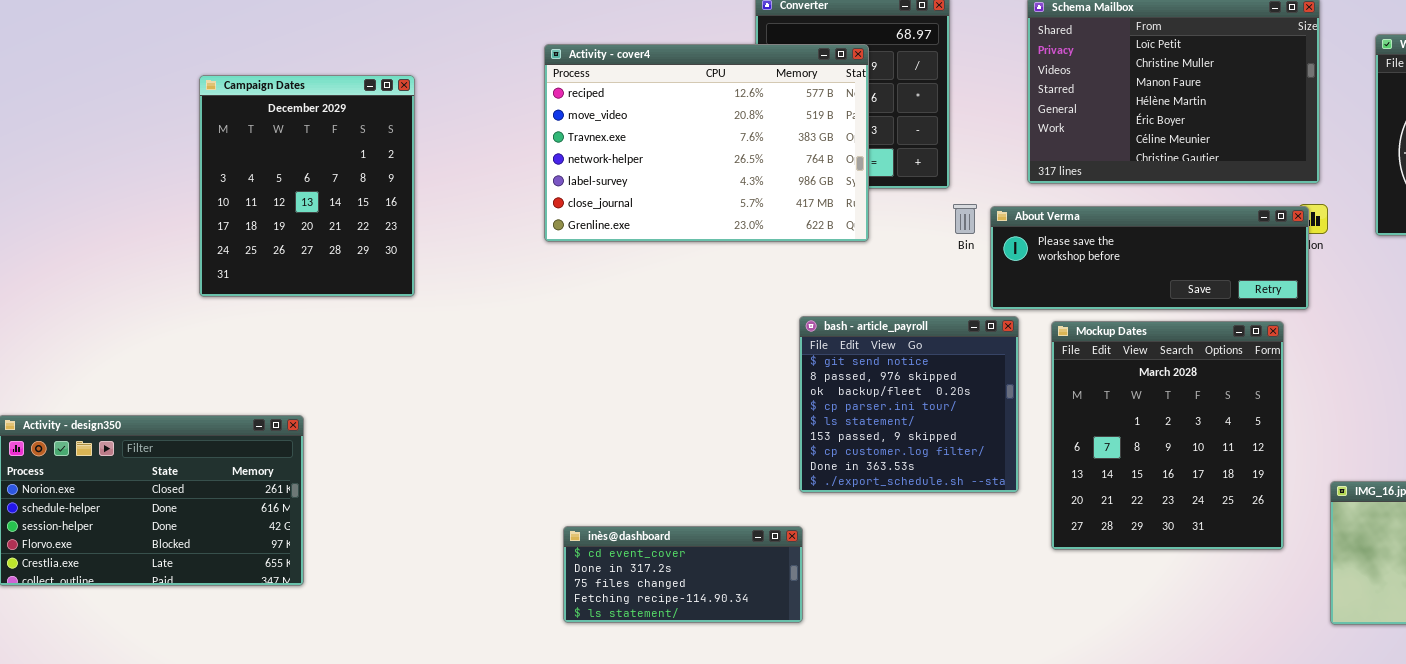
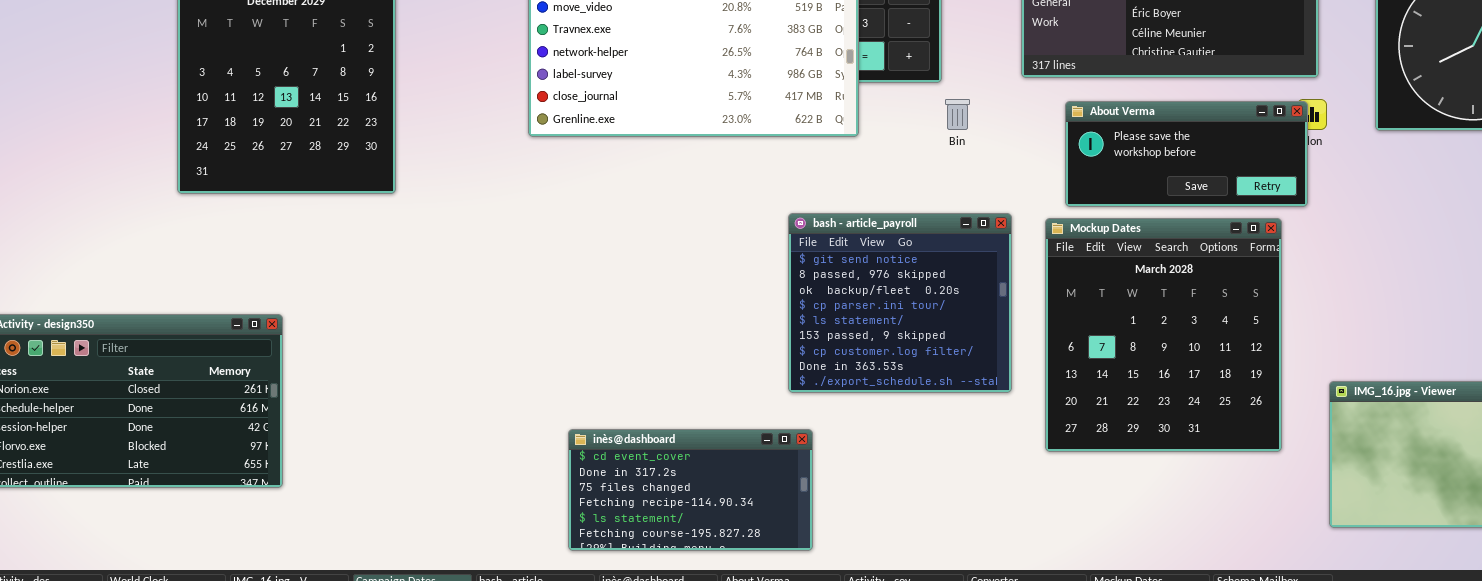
About Verma: [990,206,1309,310] -> [1065,101,1308,207], resized
inès@dashboard: [563,526,803,623] -> [568,429,813,551], moved, resized

